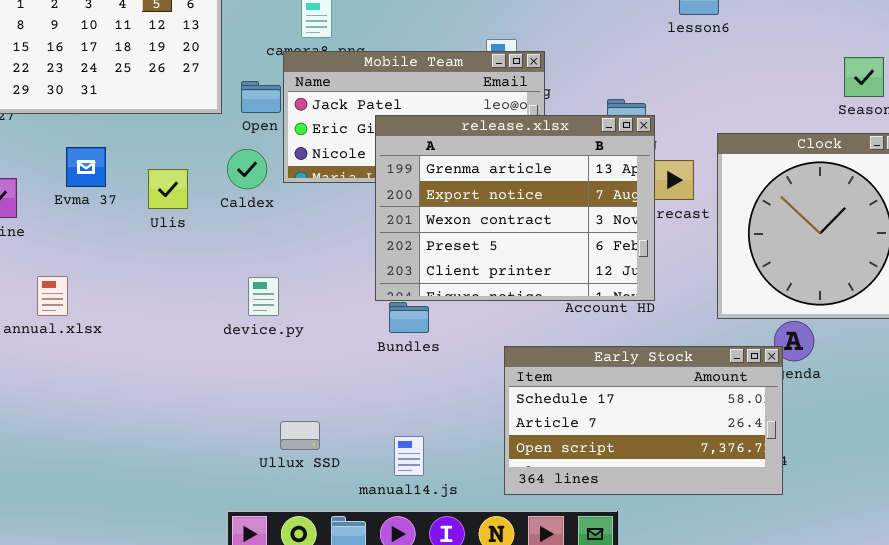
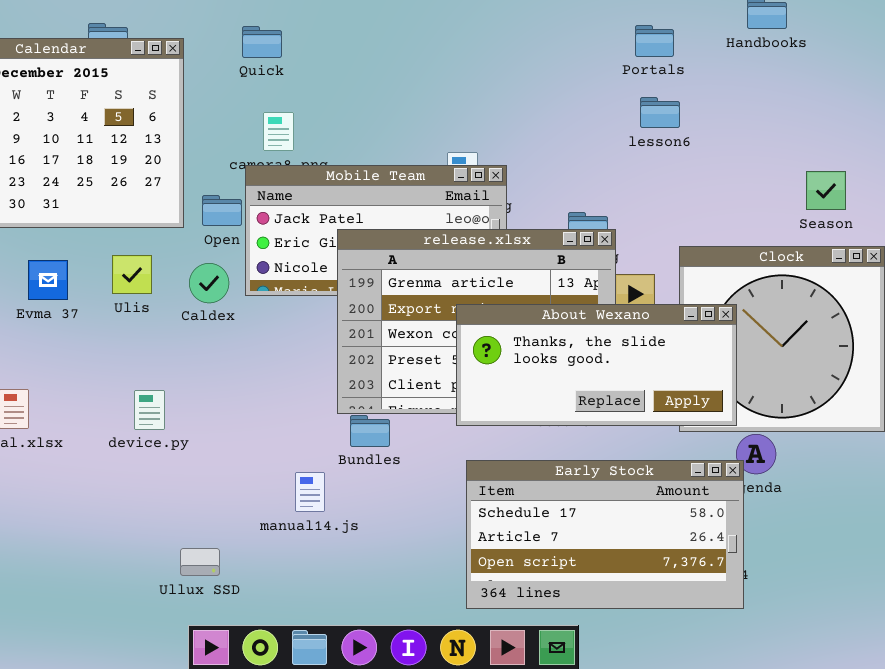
Ulis: [148,169,188,209] -> [112,255,152,294], moved
About Wexano: none -> [456,304,737,426], opened
device.py: [248,277,279,316] -> [134,390,165,430], moved
Ullux SSD: [280,421,320,450] -> [180,548,220,576], moved
manual14.js: [394,436,424,476] -> [295,472,325,512], moved

